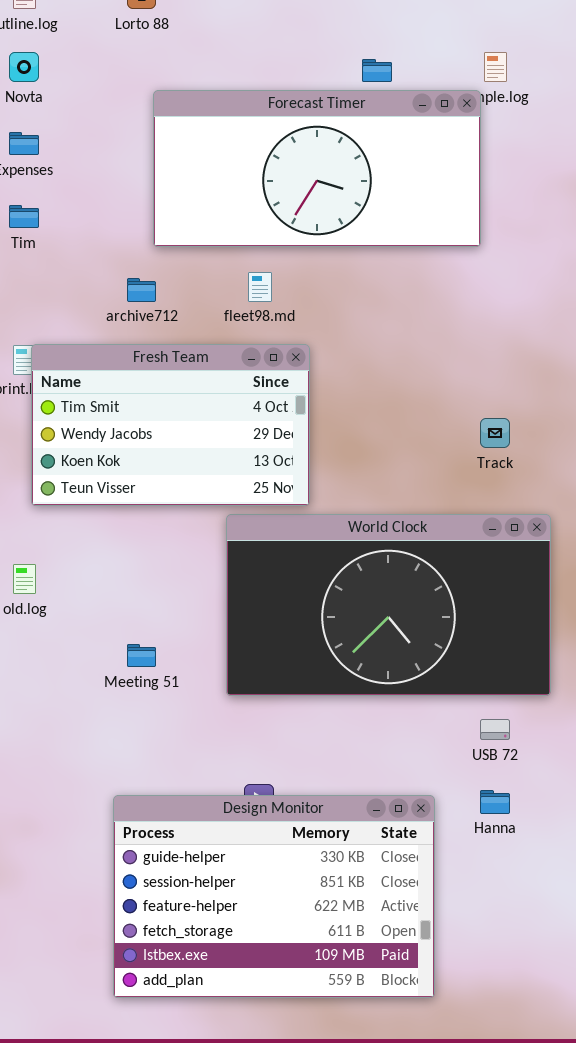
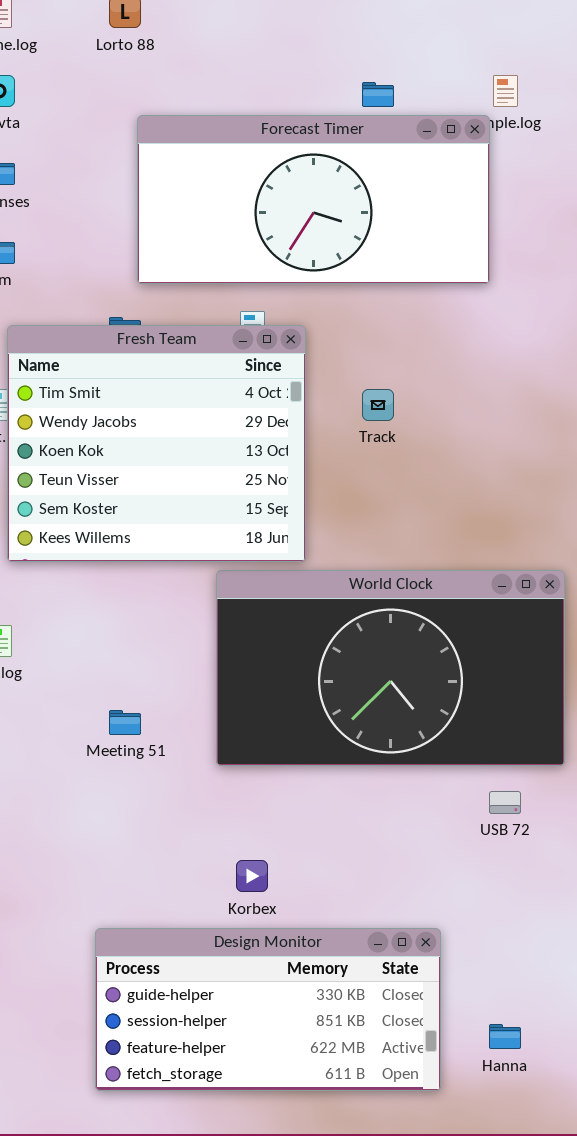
Fresh Team: [31,344,310,506] -> [7,325,306,562], resized
Track: [480,418,510,448] -> [362,389,394,421], moved
Hanna: [480,790,510,814] -> [489,1024,521,1049], moved
Design Monitor: [113,795,435,998] -> [95,928,441,1091], resized

